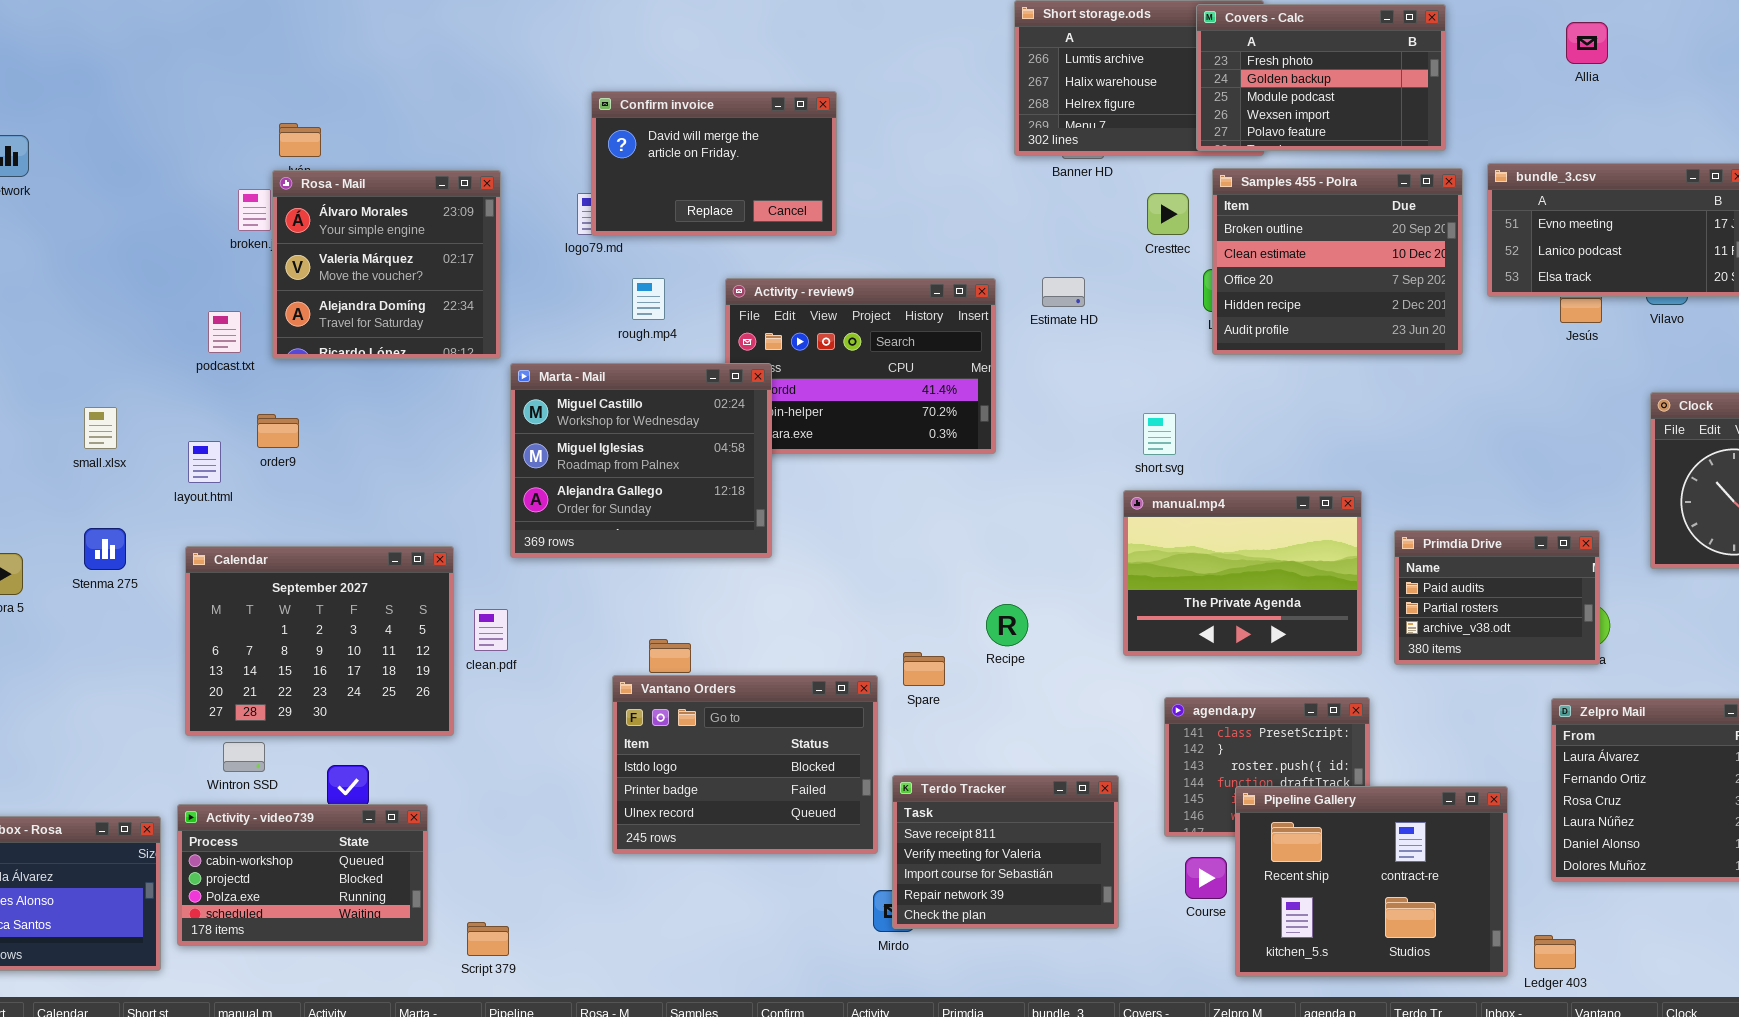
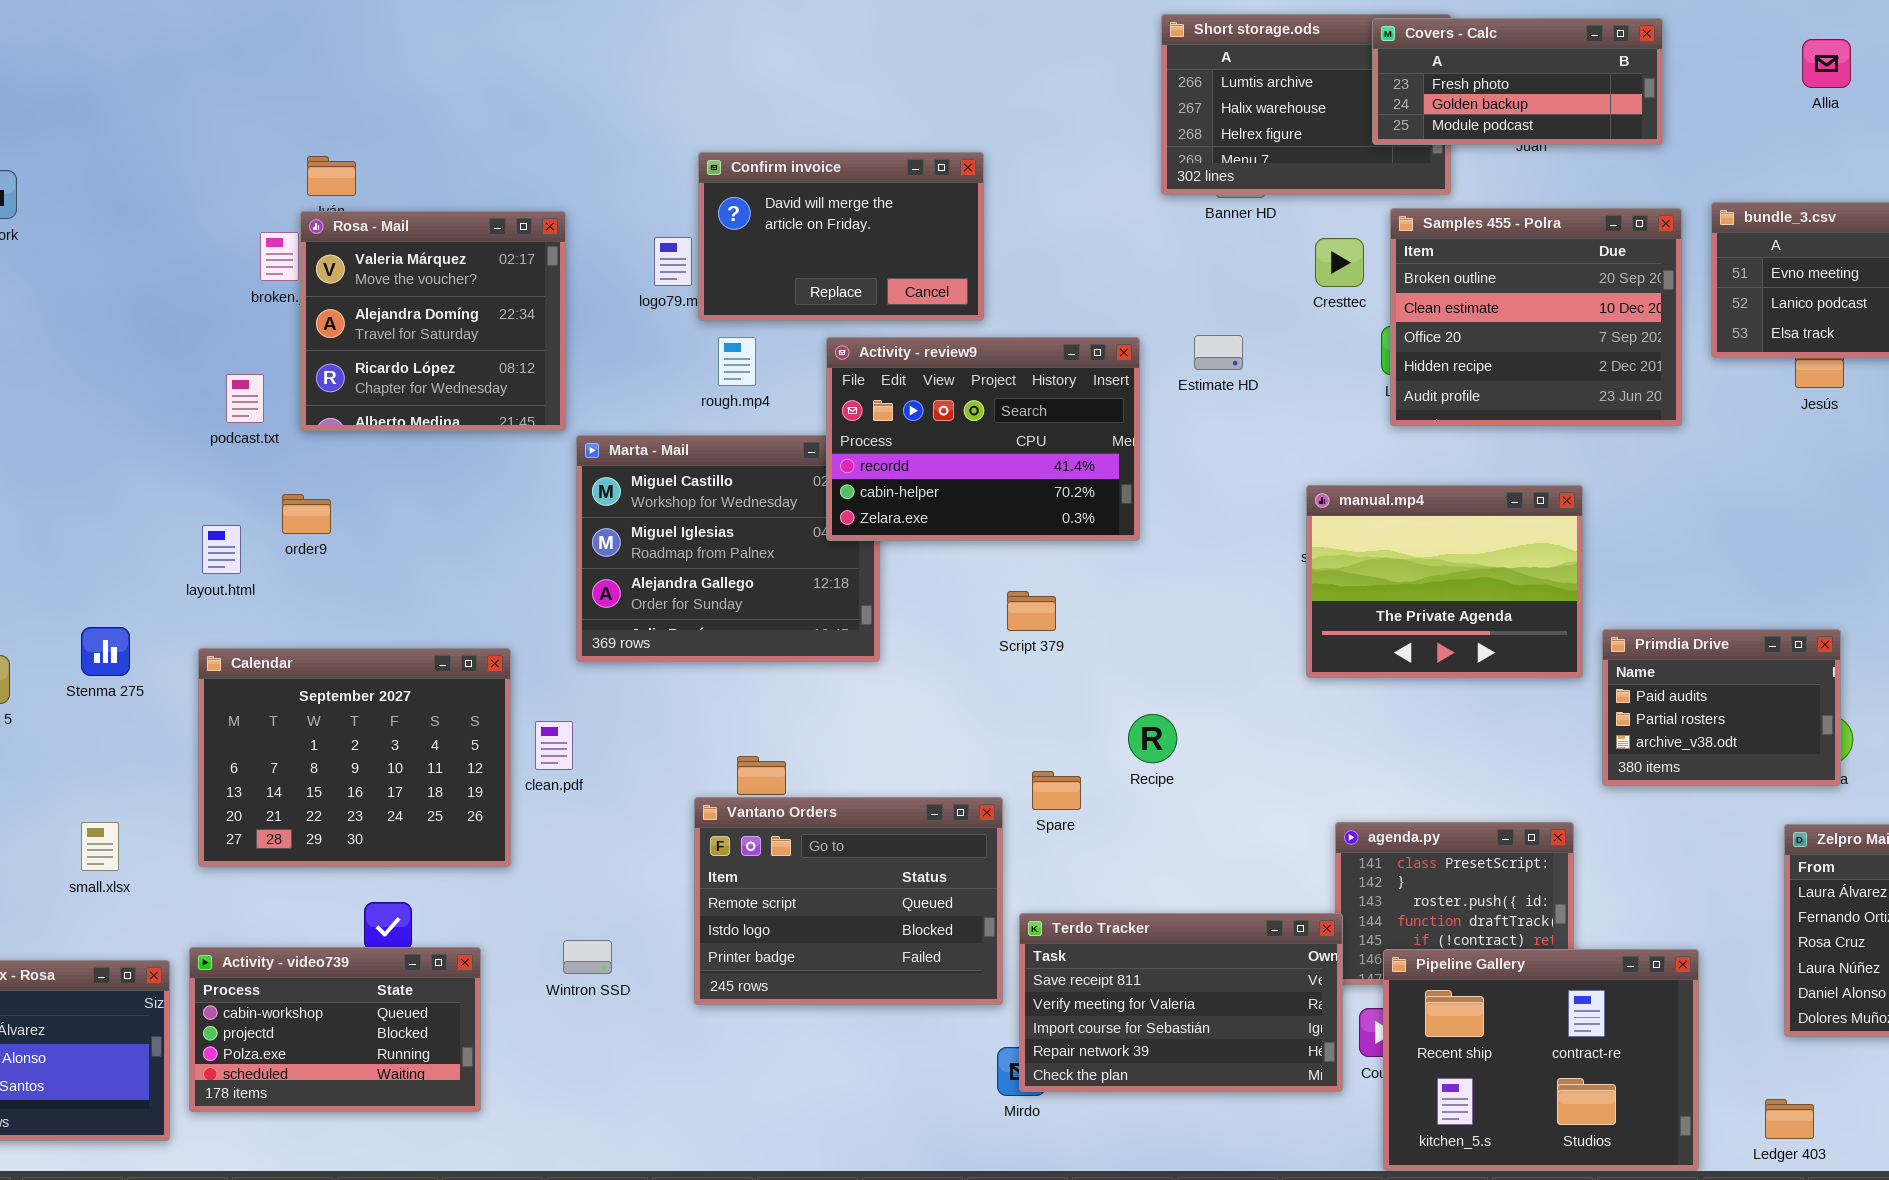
Covers - Calc: [1196,4,1446,151] -> [1372,18,1663,145], resized
Confirm invoice: [591,91,837,236] -> [698,152,984,321], moved
Rosa - Mail: [272,170,501,359] -> [300,211,566,431], scrolled down 1 row
Activity - review9: [725,278,996,454] -> [826,337,1140,541], raised
small.xlsx: [84,407,117,449] -> [81,822,119,871], moved
manual.mp4: [1123,490,1362,656] -> [1306,485,1583,678], moved
Vantano Orders: [612,675,878,854] -> [694,797,1003,1005], scrolled up 1 row
Wintron SSD: [223,742,265,772] -> [563,940,612,974], moved
Terdo Tracker: [892,775,1119,929] -> [1019,913,1343,1092], resized
Pipeline Gallery: [1235,786,1508,977] -> [1383,949,1699,1171], moved
Script 379: [467,922,509,956] -> [1007,591,1056,631], moved

